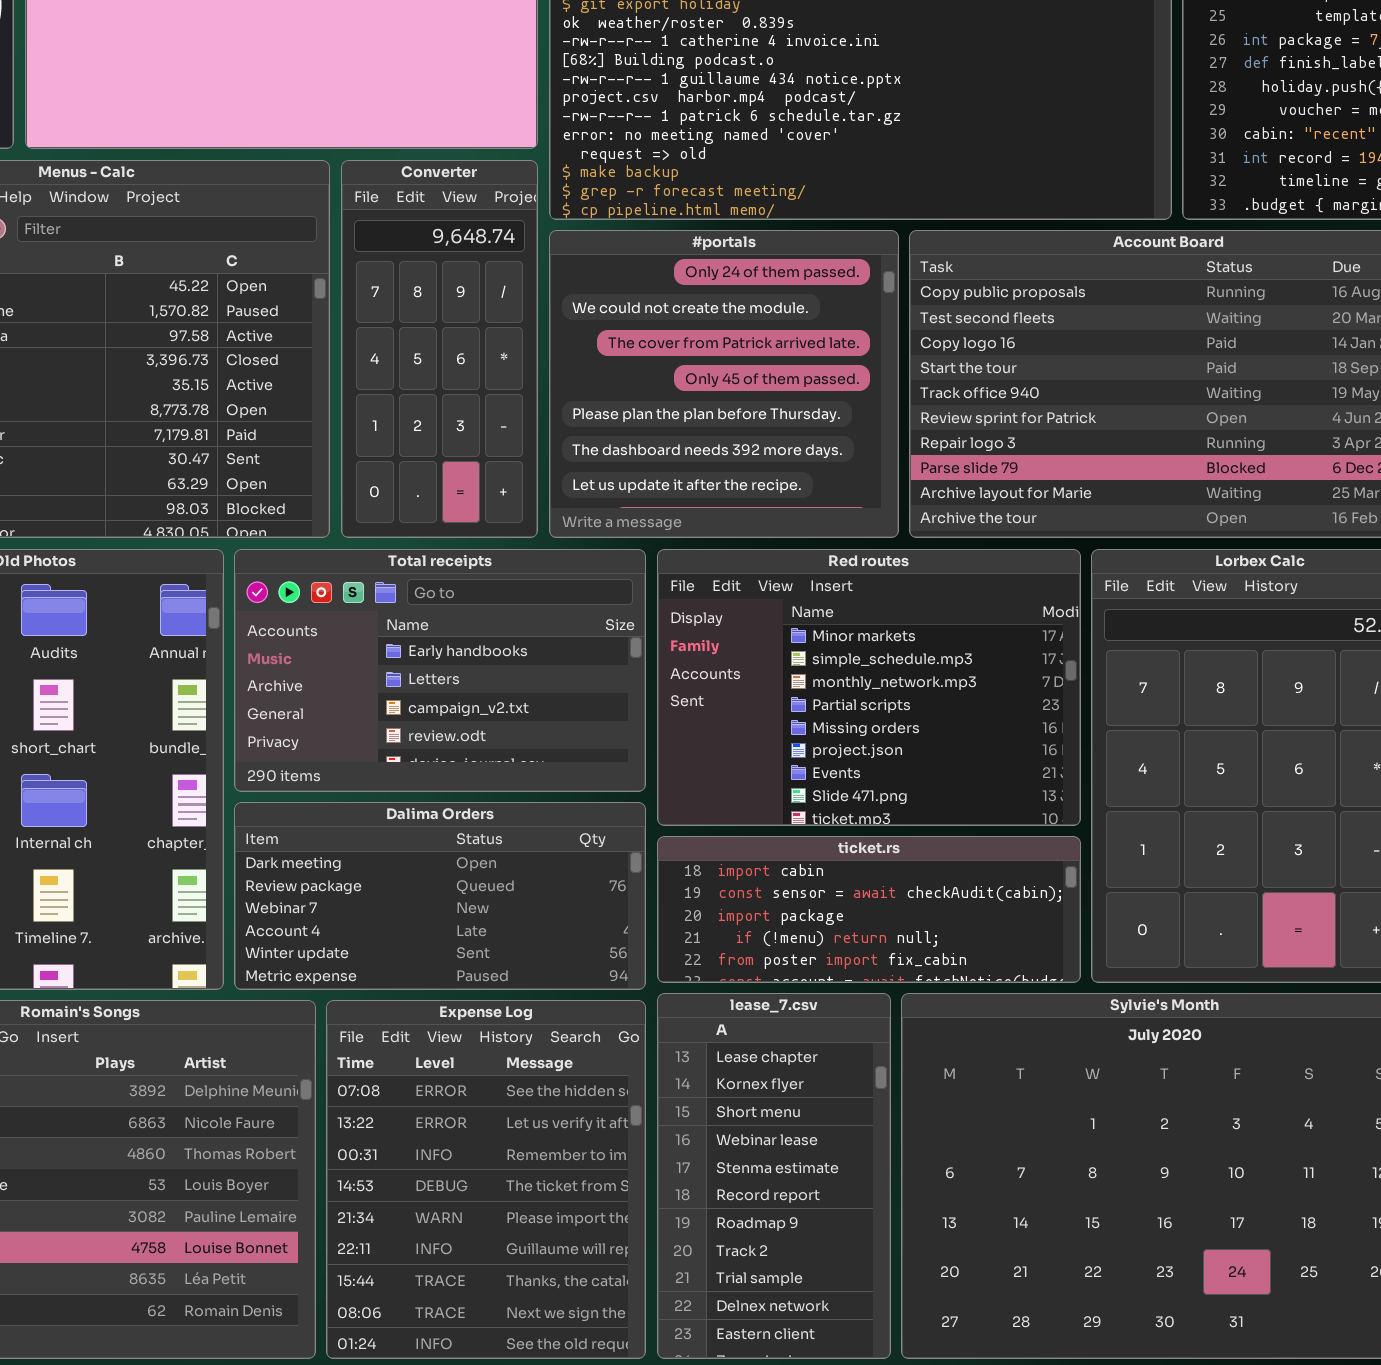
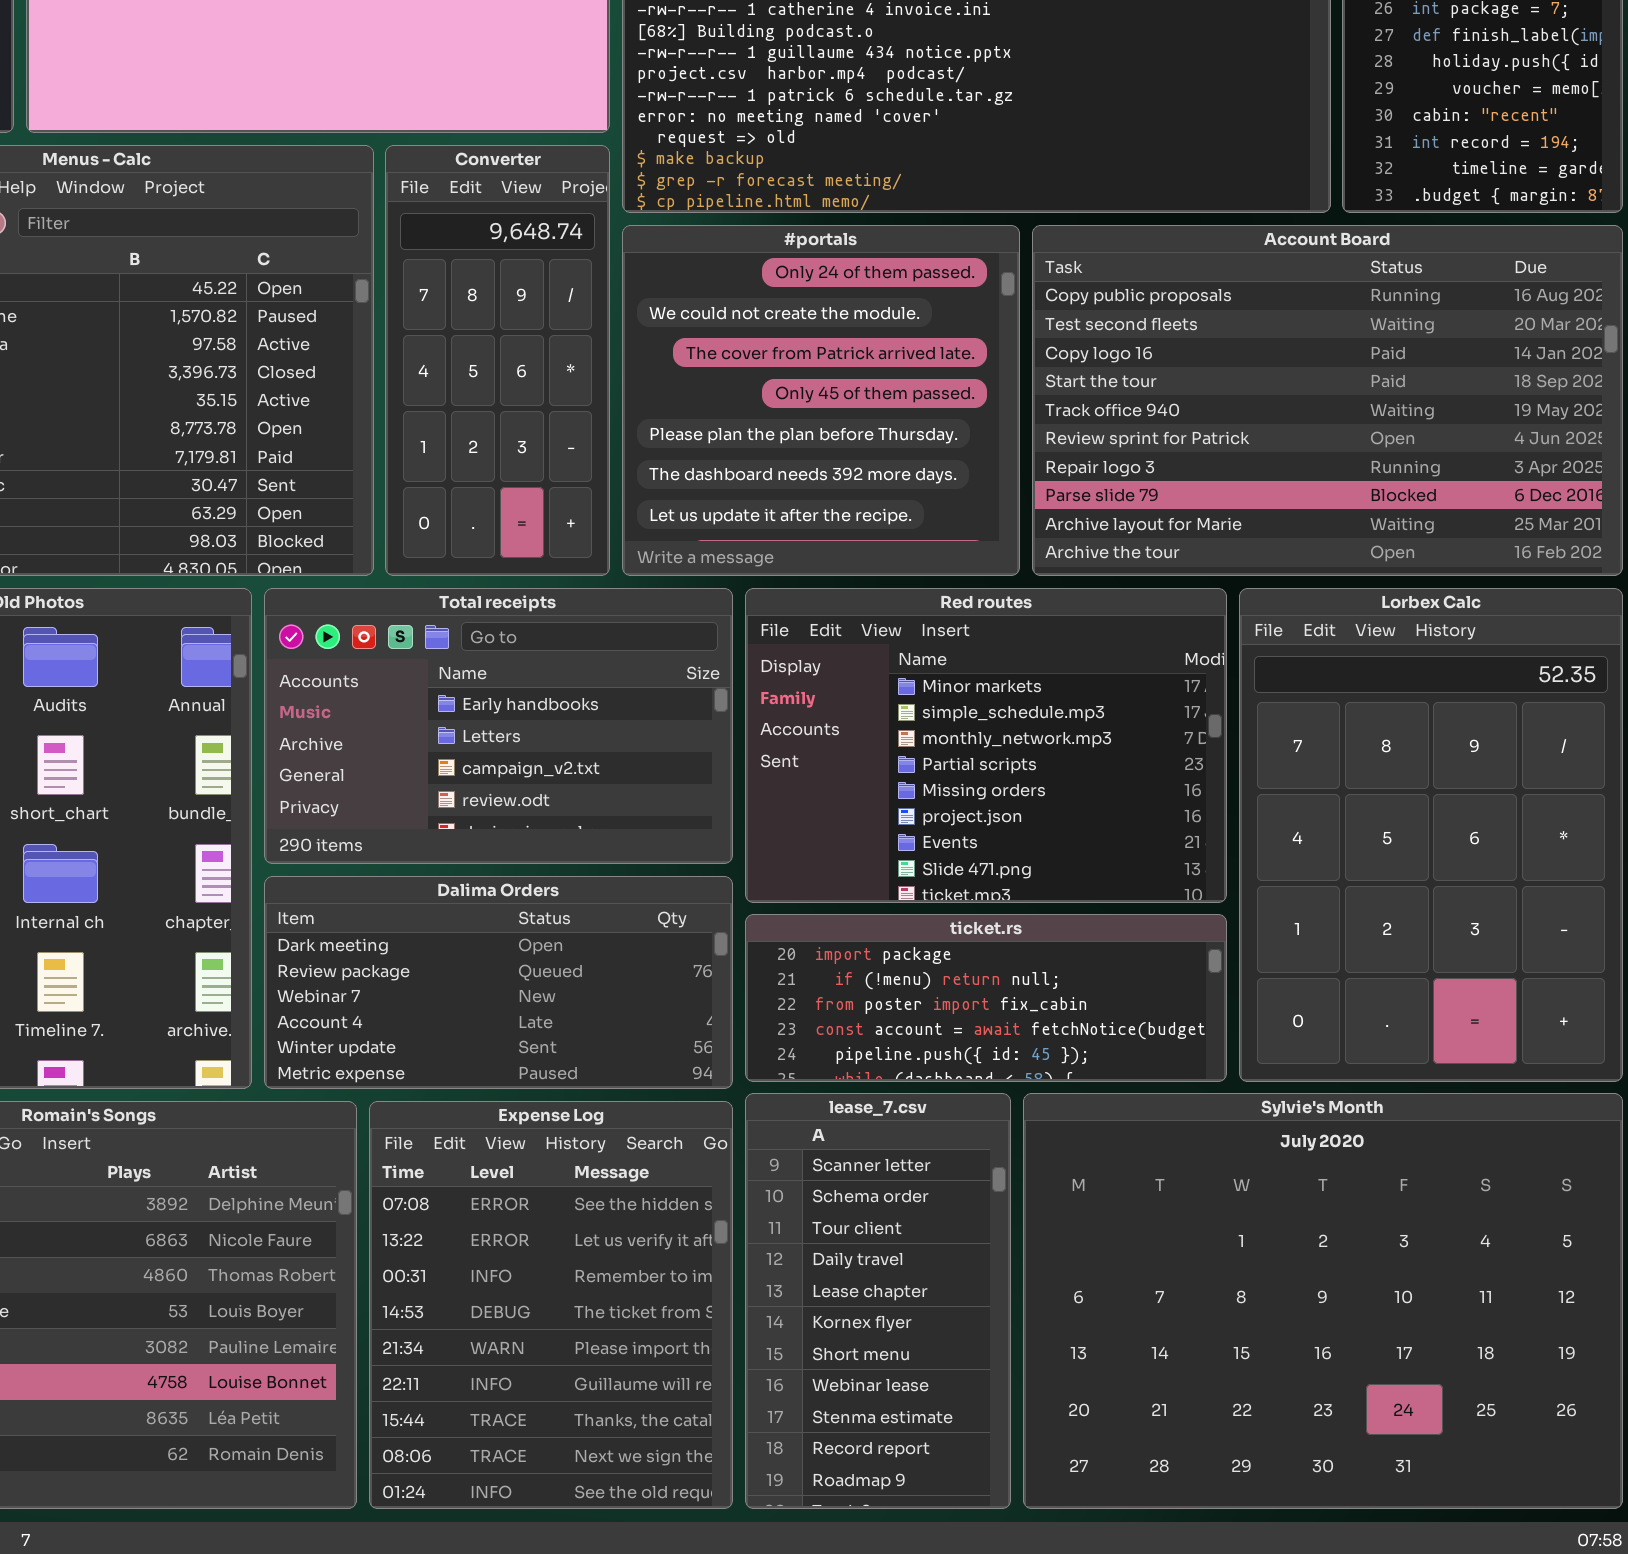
ticket.rs: [657,836,1081,983] -> [745,914,1227,1082], scrolled down 2 rows
lease_7.csv: [657,993,891,1359] -> [745,1093,1011,1509], scrolled up 4 rows

